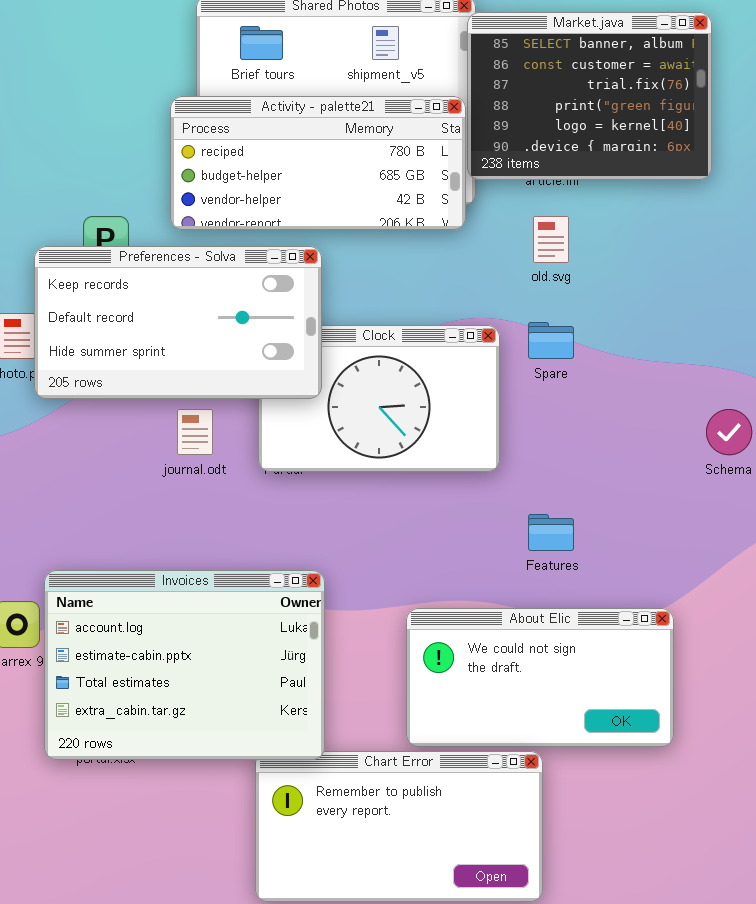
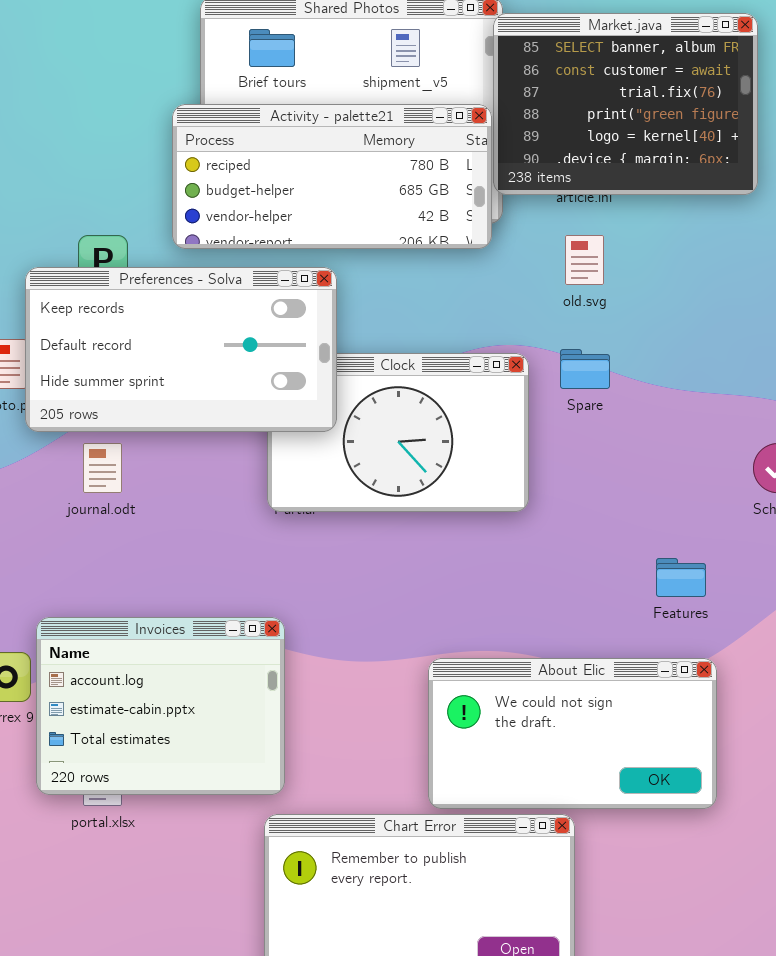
journal.odt: [177,409,213,455] -> [83,443,122,493], moved
Features: [528,514,574,551] -> [656,558,706,597], moved
Invoices: [44,570,325,760] -> [36,617,285,795], resized

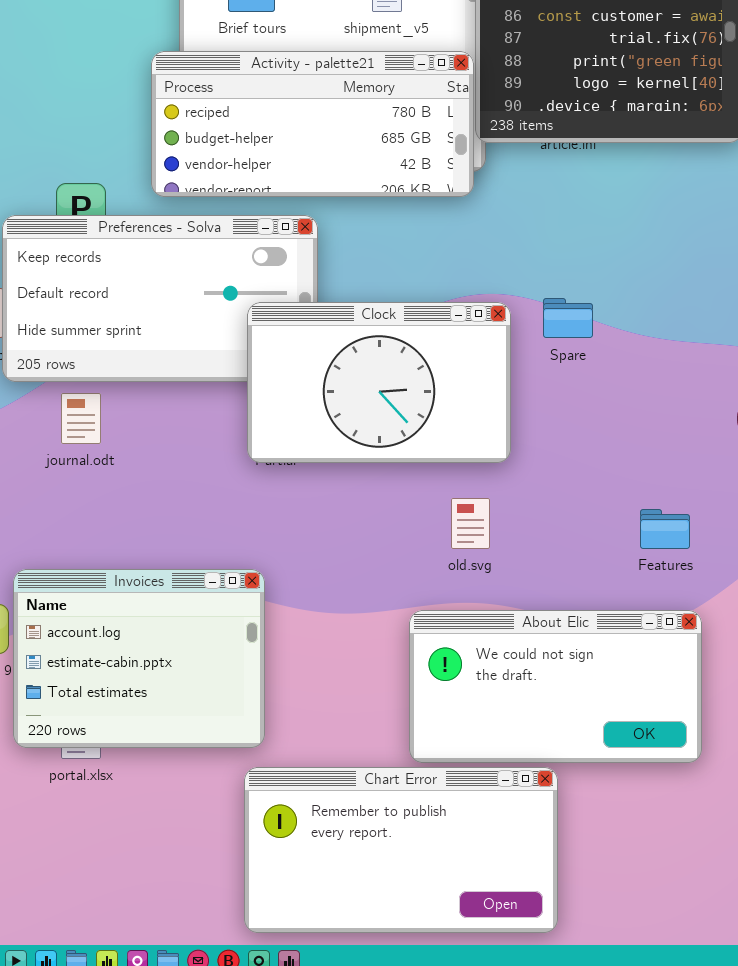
old.svg: [565,235,604,285] -> [451,498,490,549], moved
Clock: [267,353,529,512] -> [247,302,511,463], raised

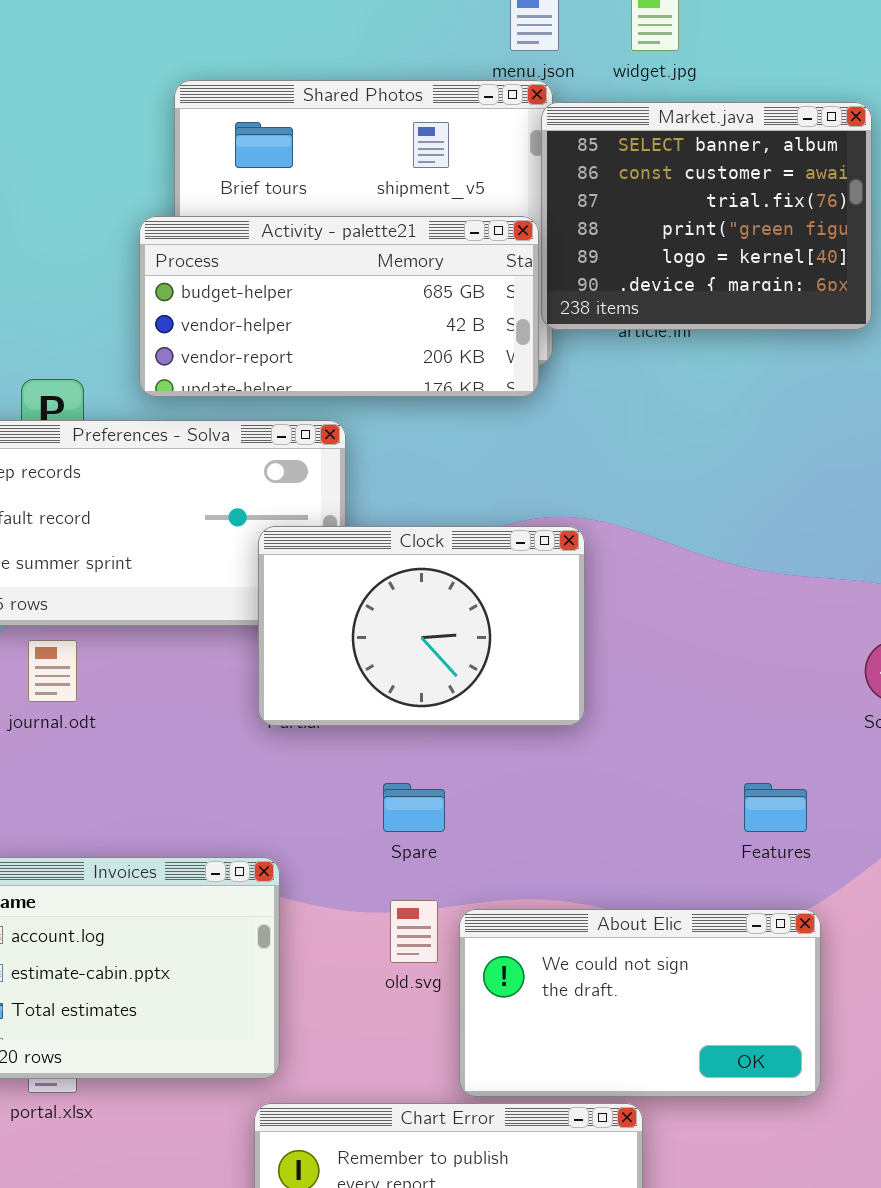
Activity - palette21: [151,51,474,197] -> [139,216,539,397], scrolled down 1 row
Spare: [543,298,593,338] -> [383,783,445,832], moved
old.svg: [451,498,490,549] -> [390,900,438,963], moved

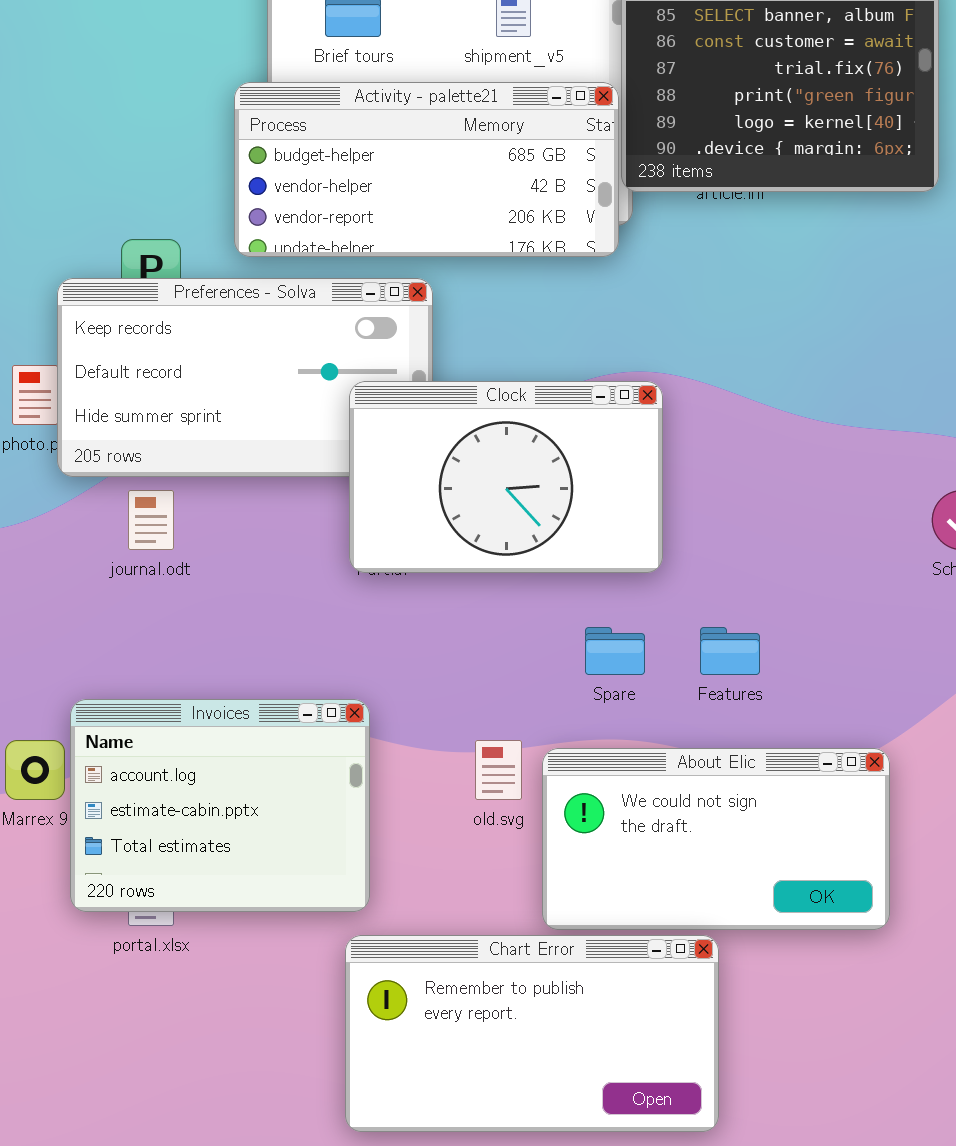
Spare: [383,783,445,832] -> [585,627,645,675], moved
Features: [744,783,807,832] -> [700,627,760,675], moved

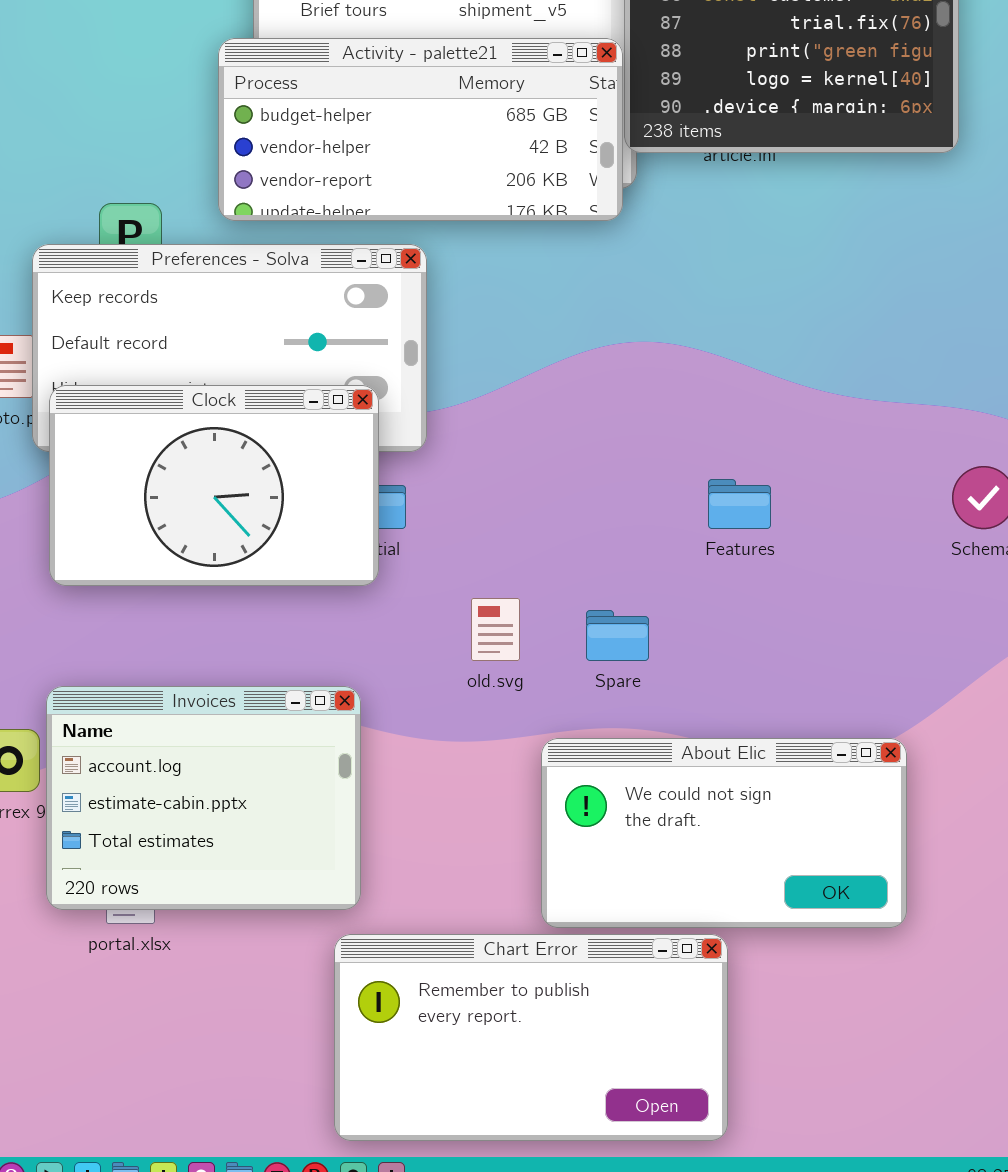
Clock: [349,381,663,573] -> [49,385,379,586], moved
Features: [700,627,760,675] -> [708,479,771,529], moved
old.svg: [475,740,522,800] -> [471,598,520,661], moved

